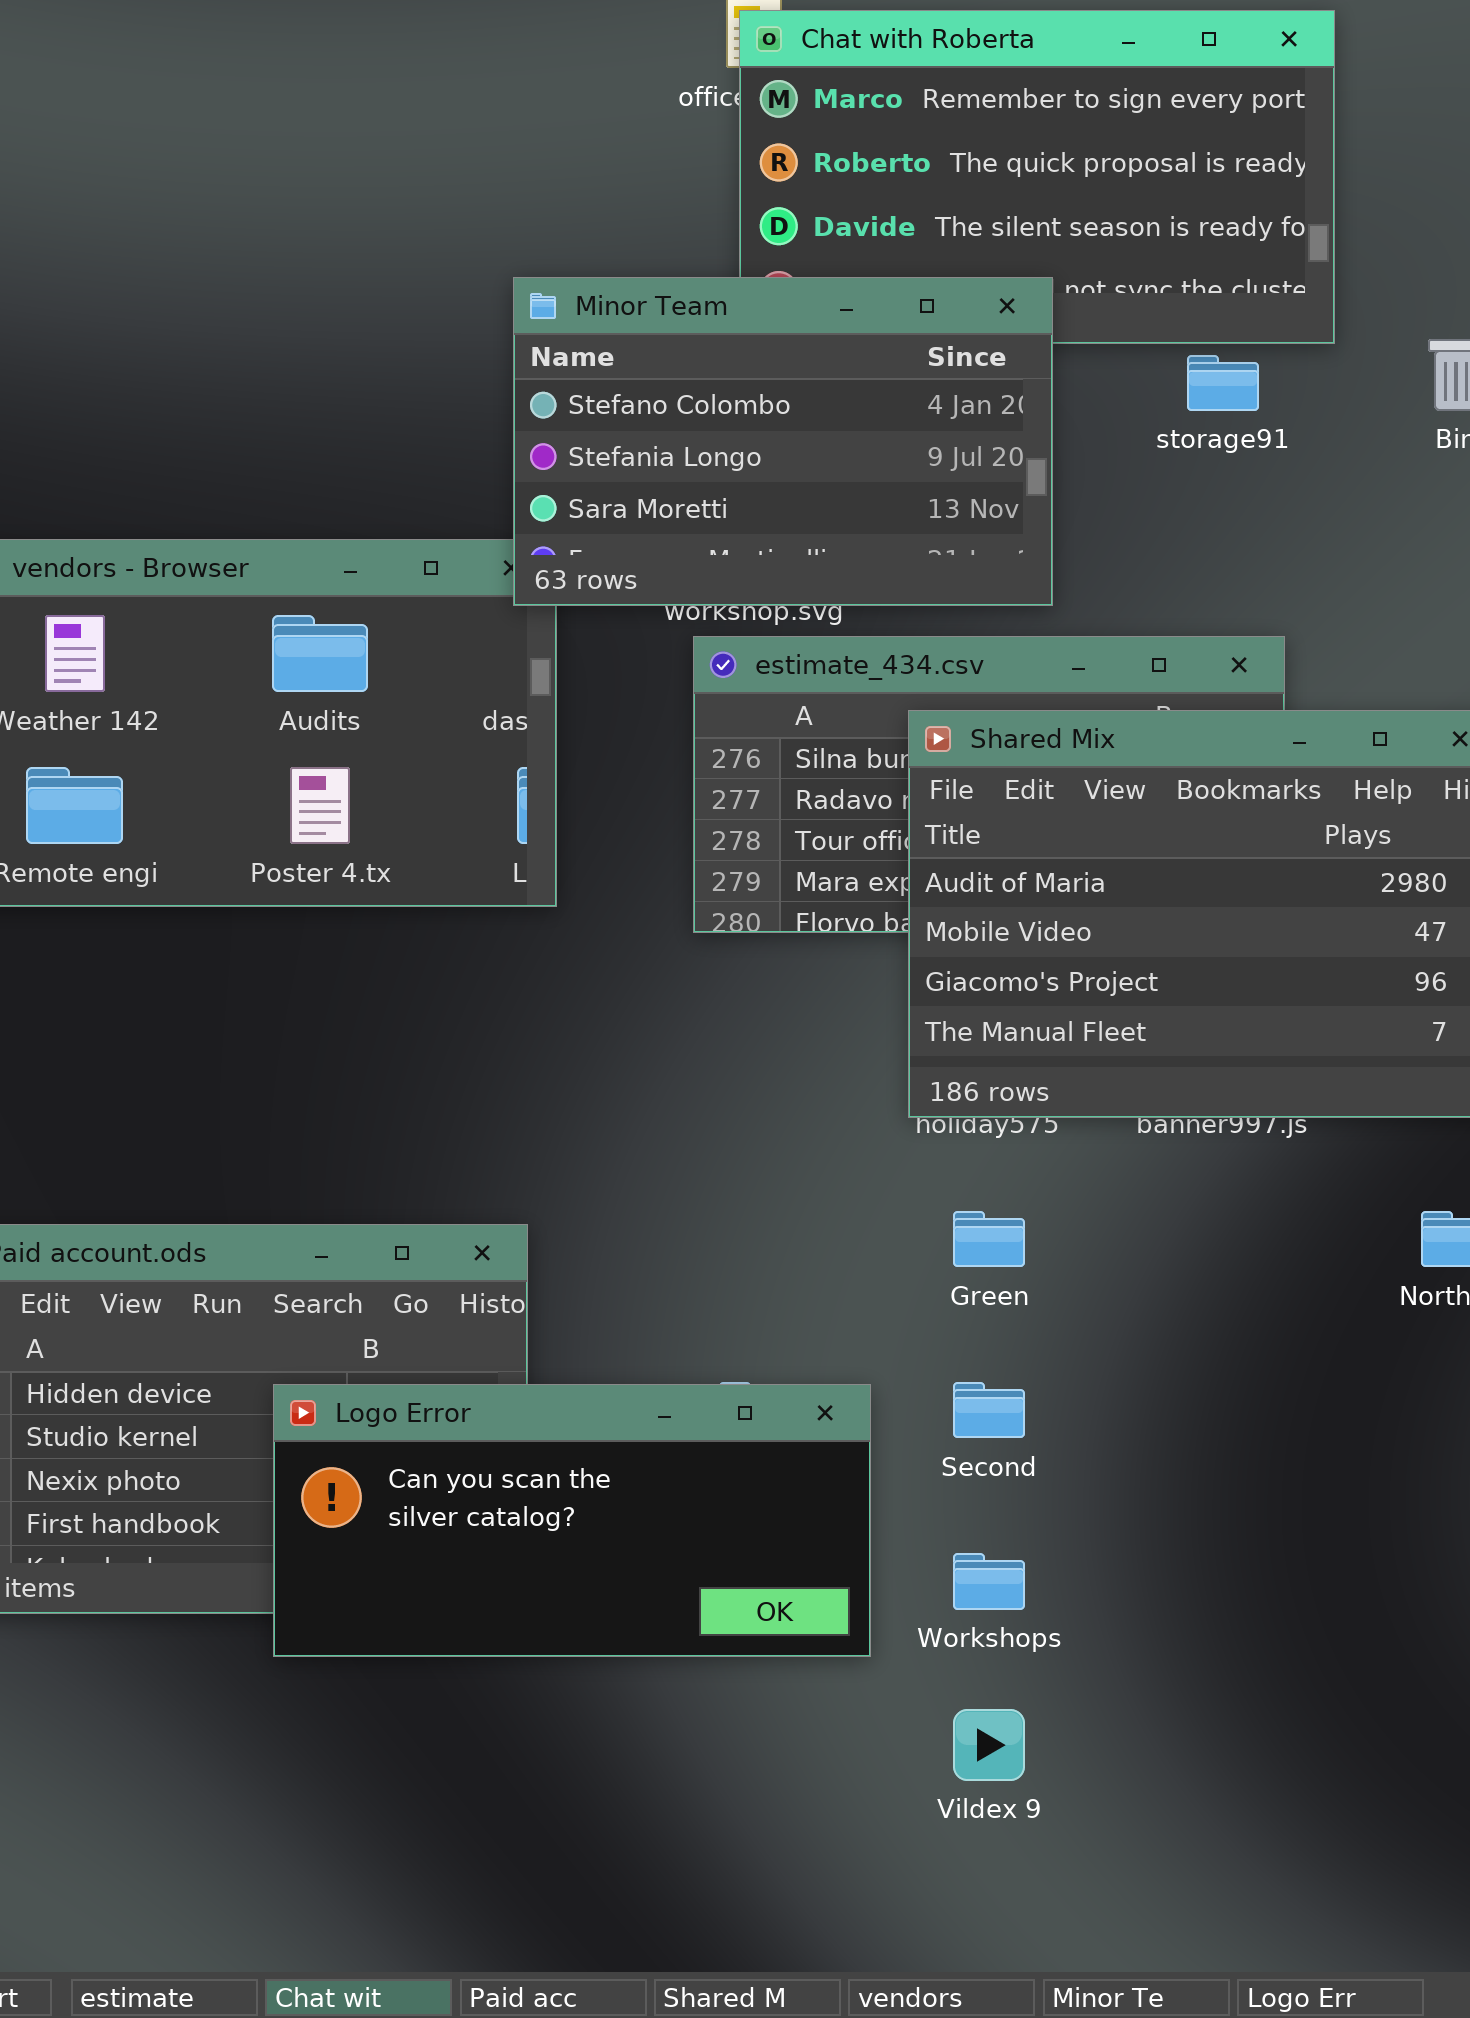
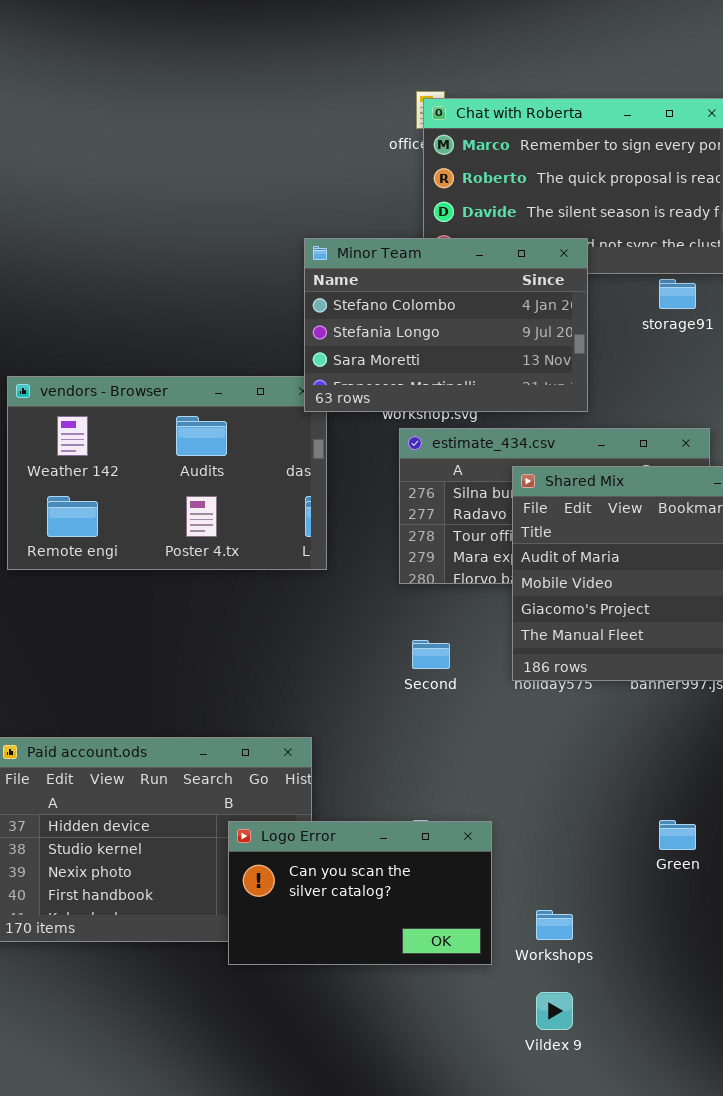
Green: [953,1211,1025,1267] -> [659,820,696,850], moved
Second: [953,1382,1025,1438] -> [412,640,450,669], moved
Logo Error: [273,1384,871,1657] -> [228,821,492,965], resized

